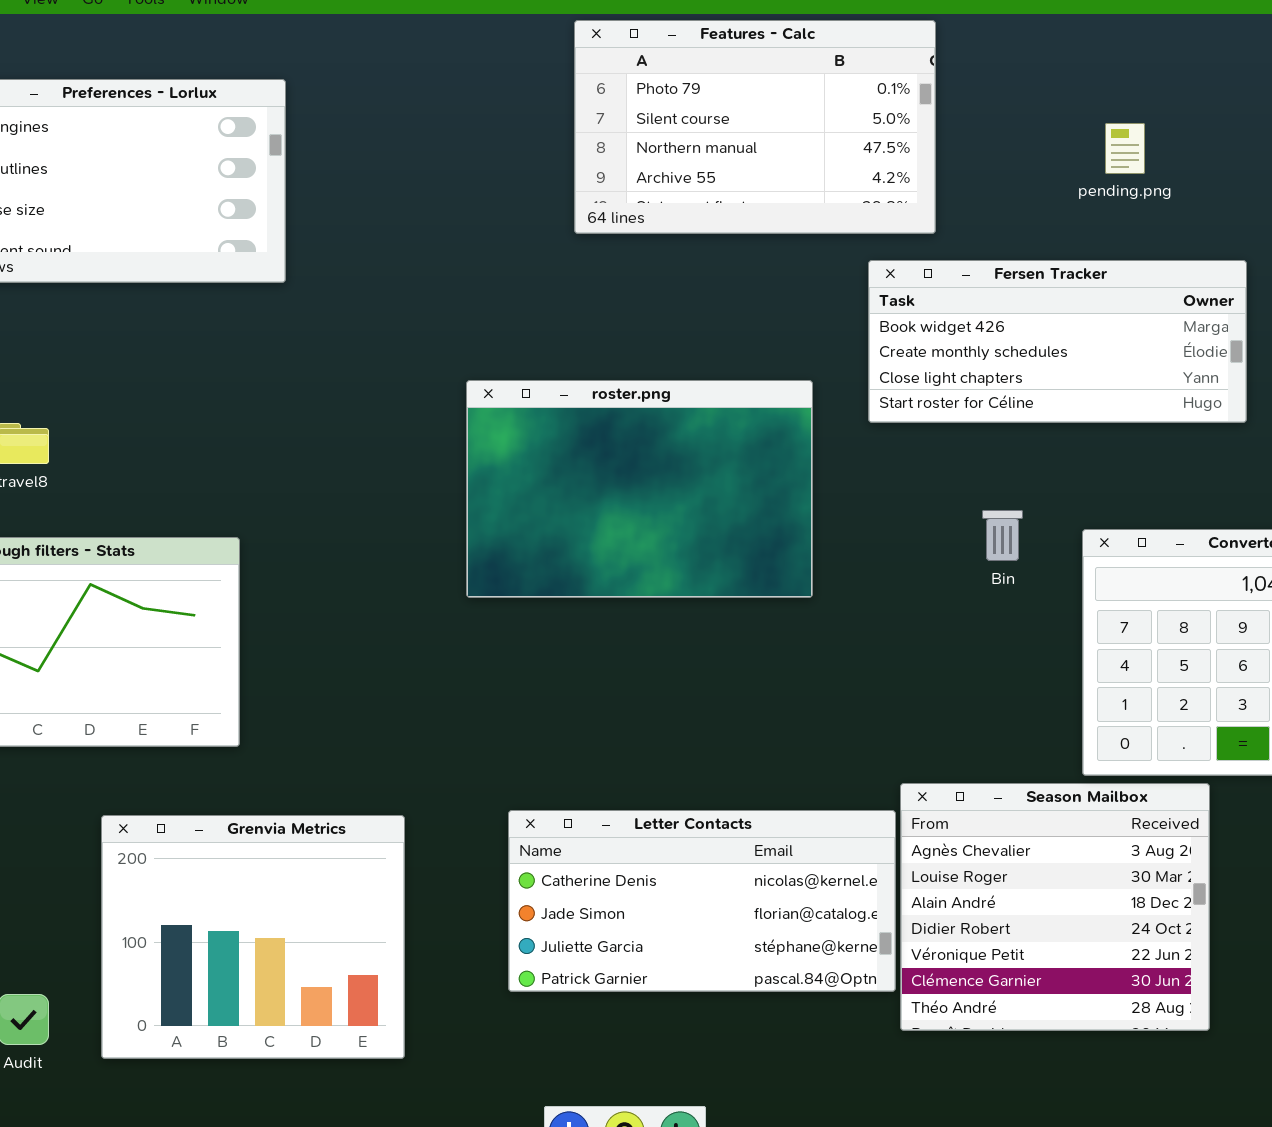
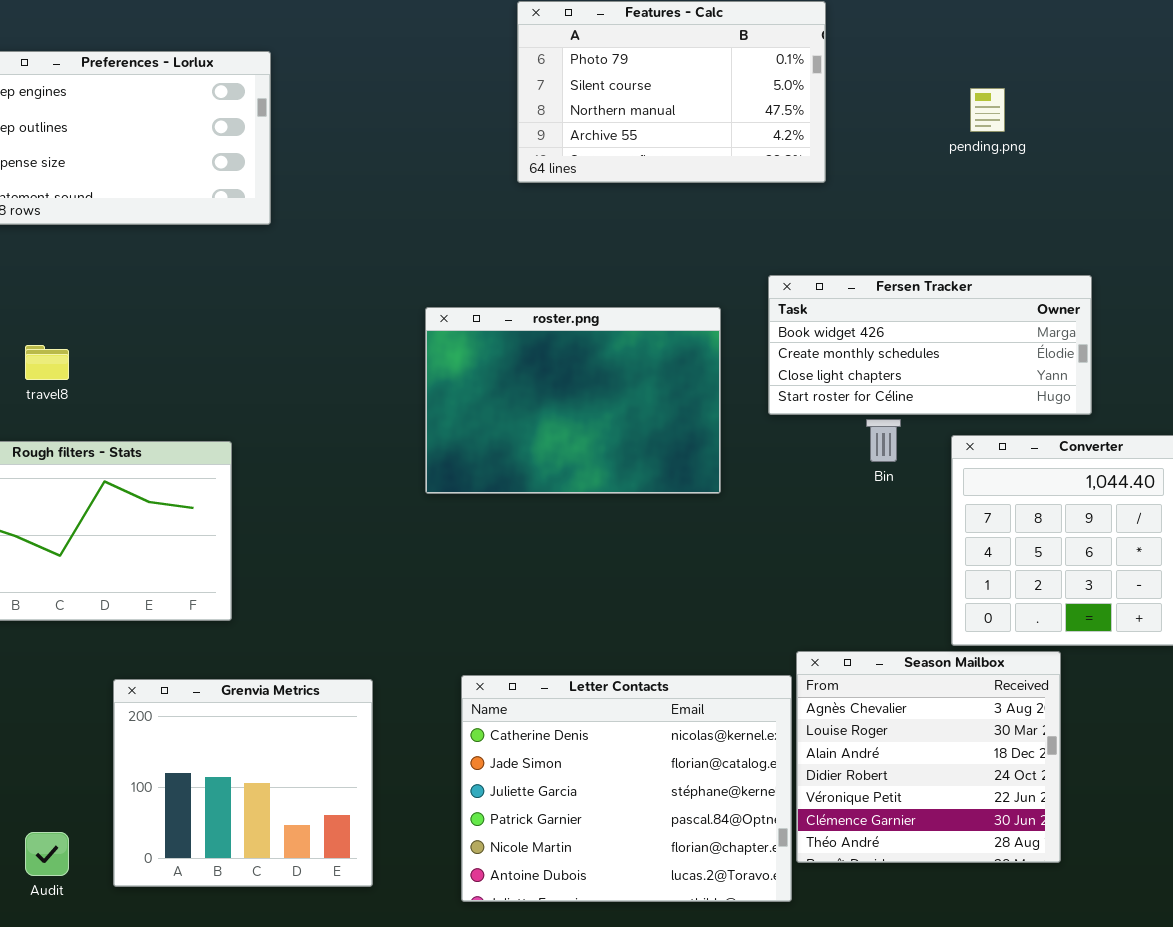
Fersen Tracker: [868,260,1247,423] -> [768,275,1092,415], moved
Letter Contacts: [508,810,896,992] -> [461,675,792,902], resized

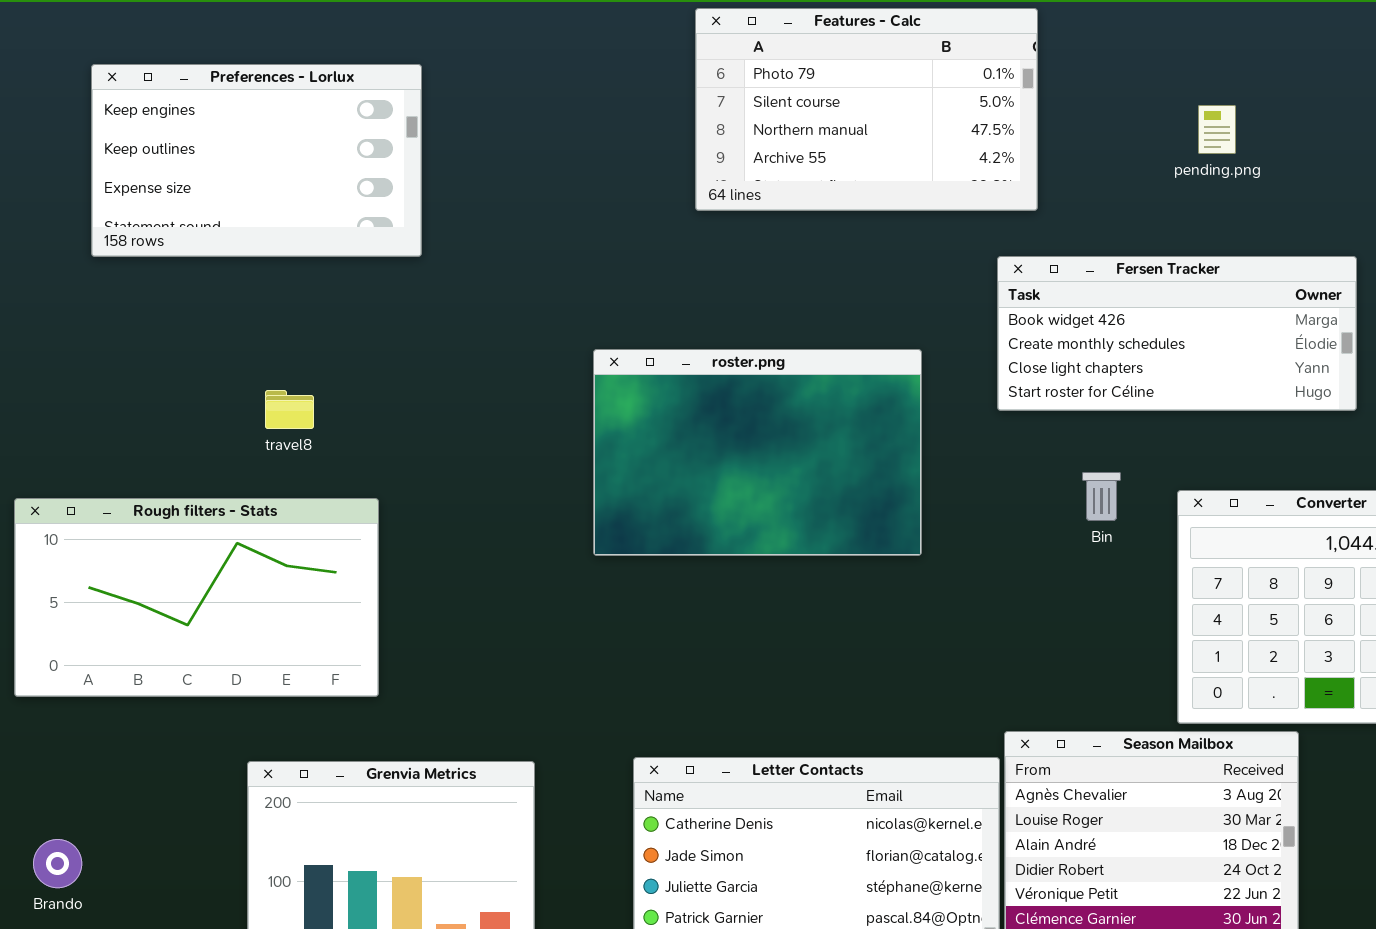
Fersen Tracker: [768,275,1092,415] -> [997,256,1357,411], moved
travel8: [25,345,69,380] -> [265,390,314,429], moved

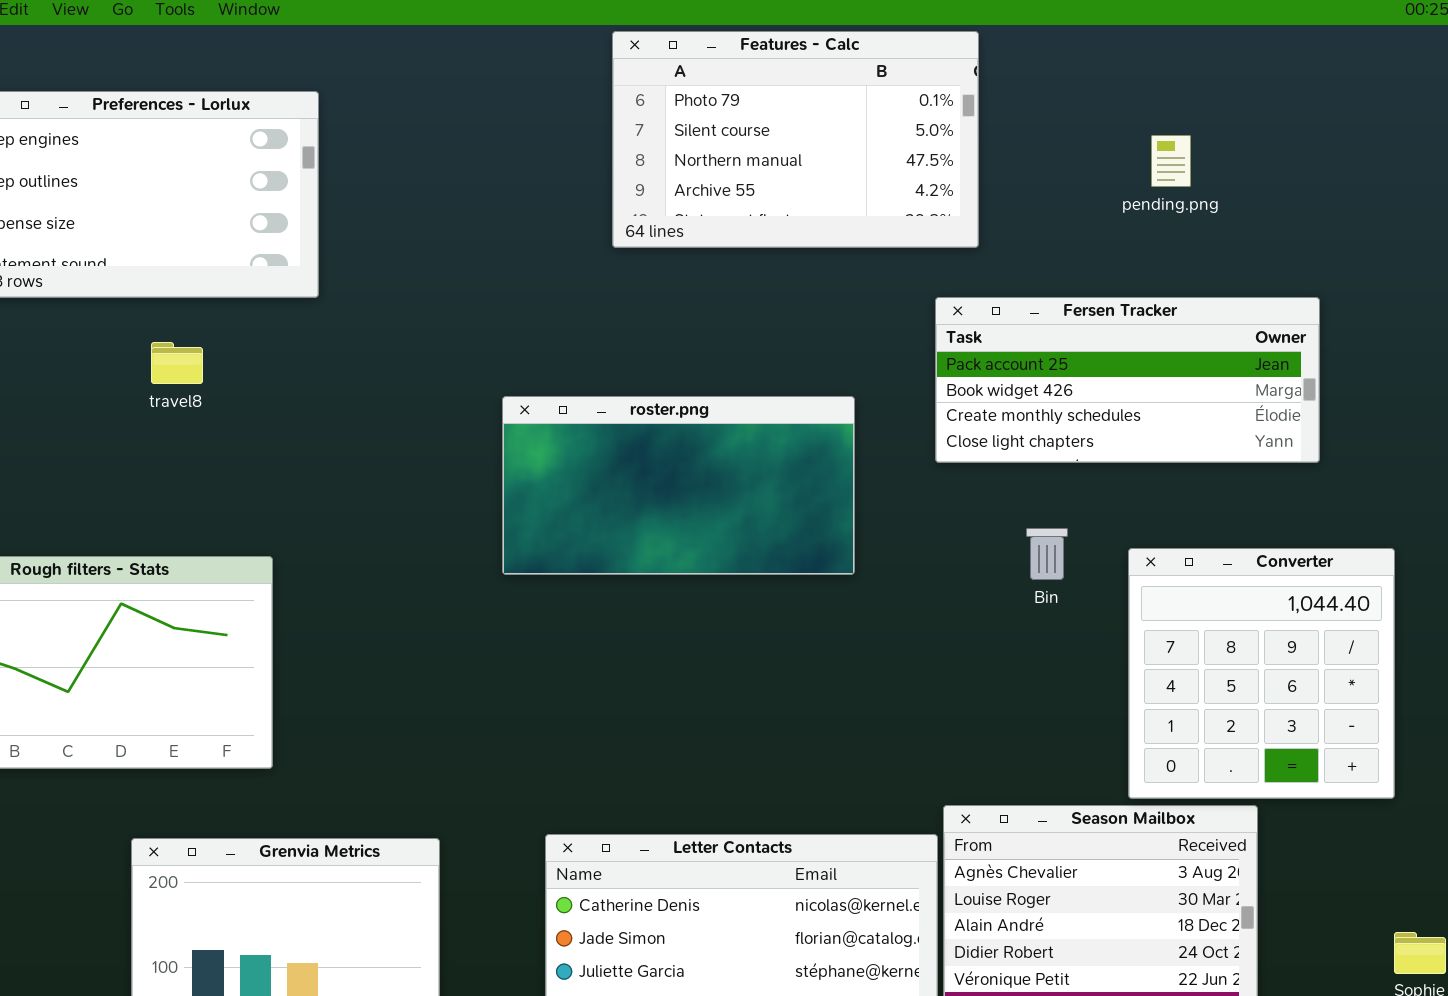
Fersen Tracker: [997,256,1357,411] -> [935,297,1320,463], scrolled up 1 row
roster.png: [593,349,922,556] -> [502,396,855,575], resized
travel8: [265,390,314,429] -> [151,342,203,384], moved

